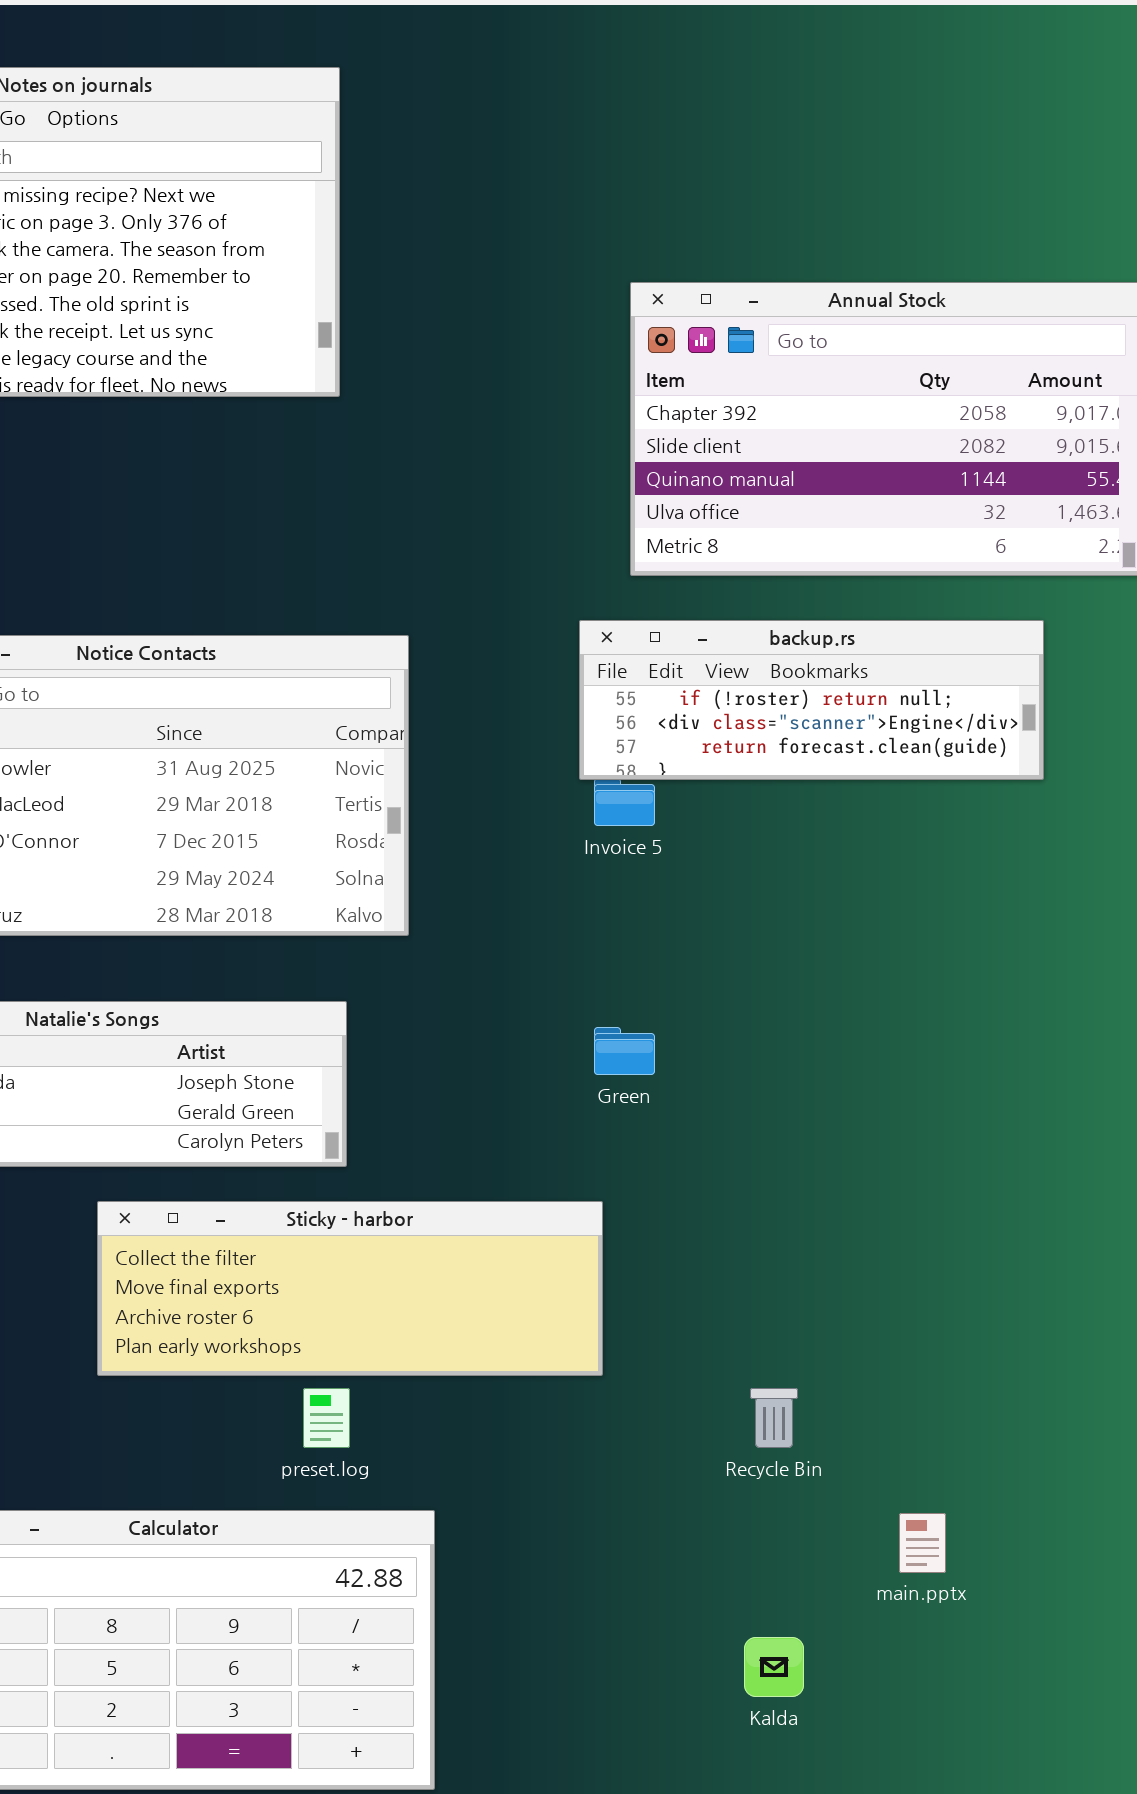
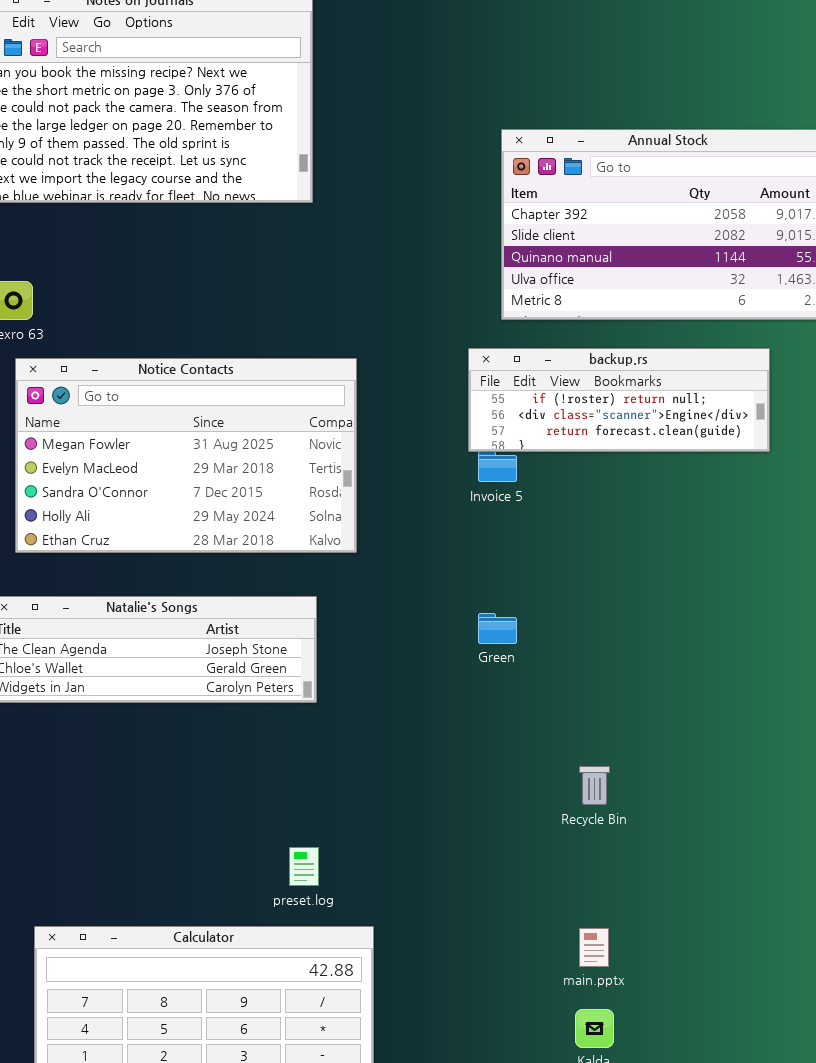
Sticky - harbor: [97,1201,603,1376] -> none, closed
Recycle Bin: [750,1388,798,1448] -> [579,766,610,805], moved
main.pptx: [899,1513,946,1573] -> [579,928,609,967], moved

